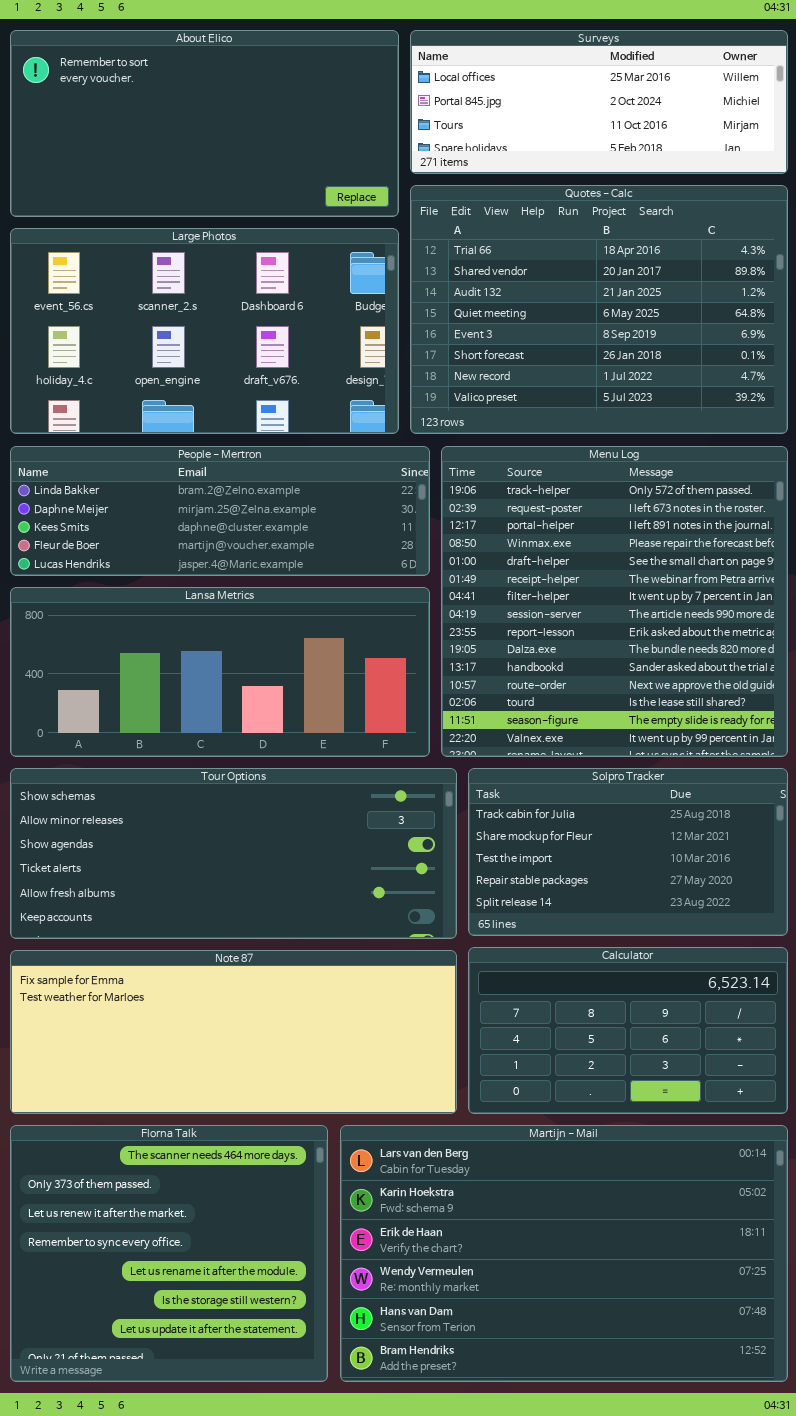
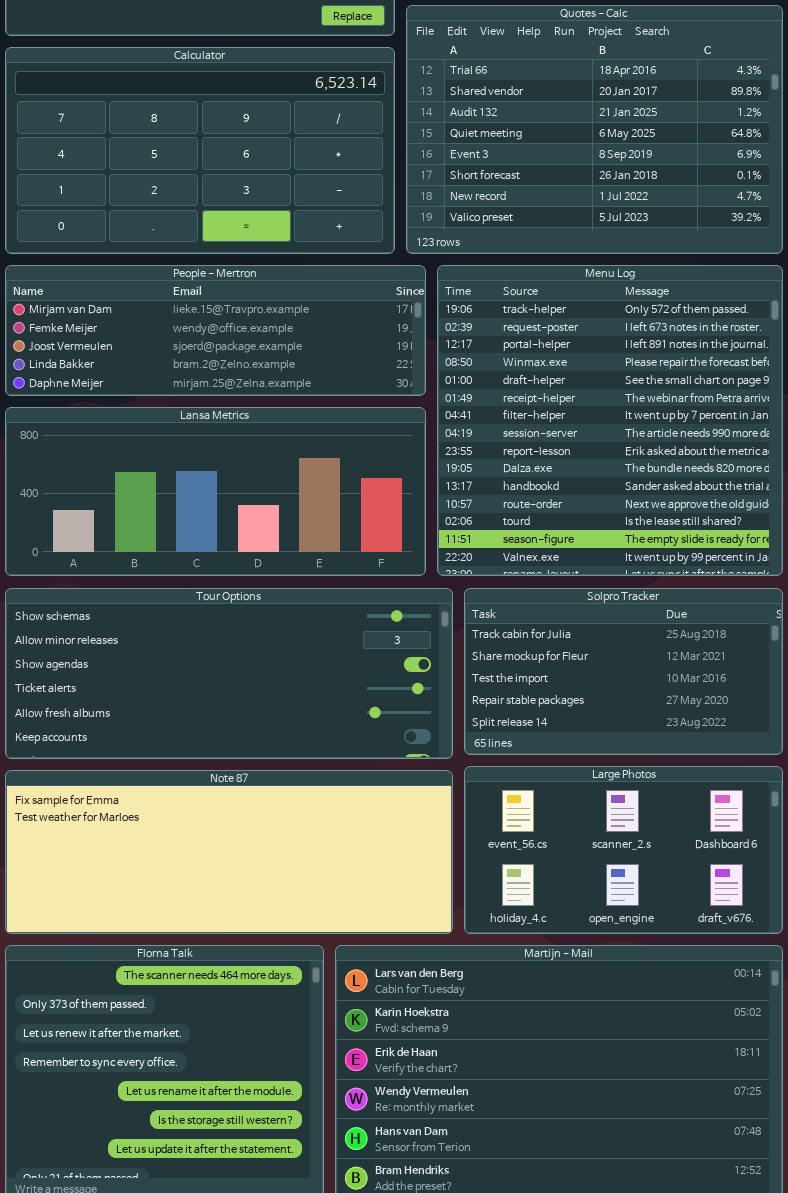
Large Photos: [10,228,399,434] -> [464,766,783,934], moved, resized
People - Mertron: [10,446,430,576] -> [5,265,426,396], scrolled up 3 rows
Calculator: [468,947,788,1114] -> [5,47,395,254], moved, resized

